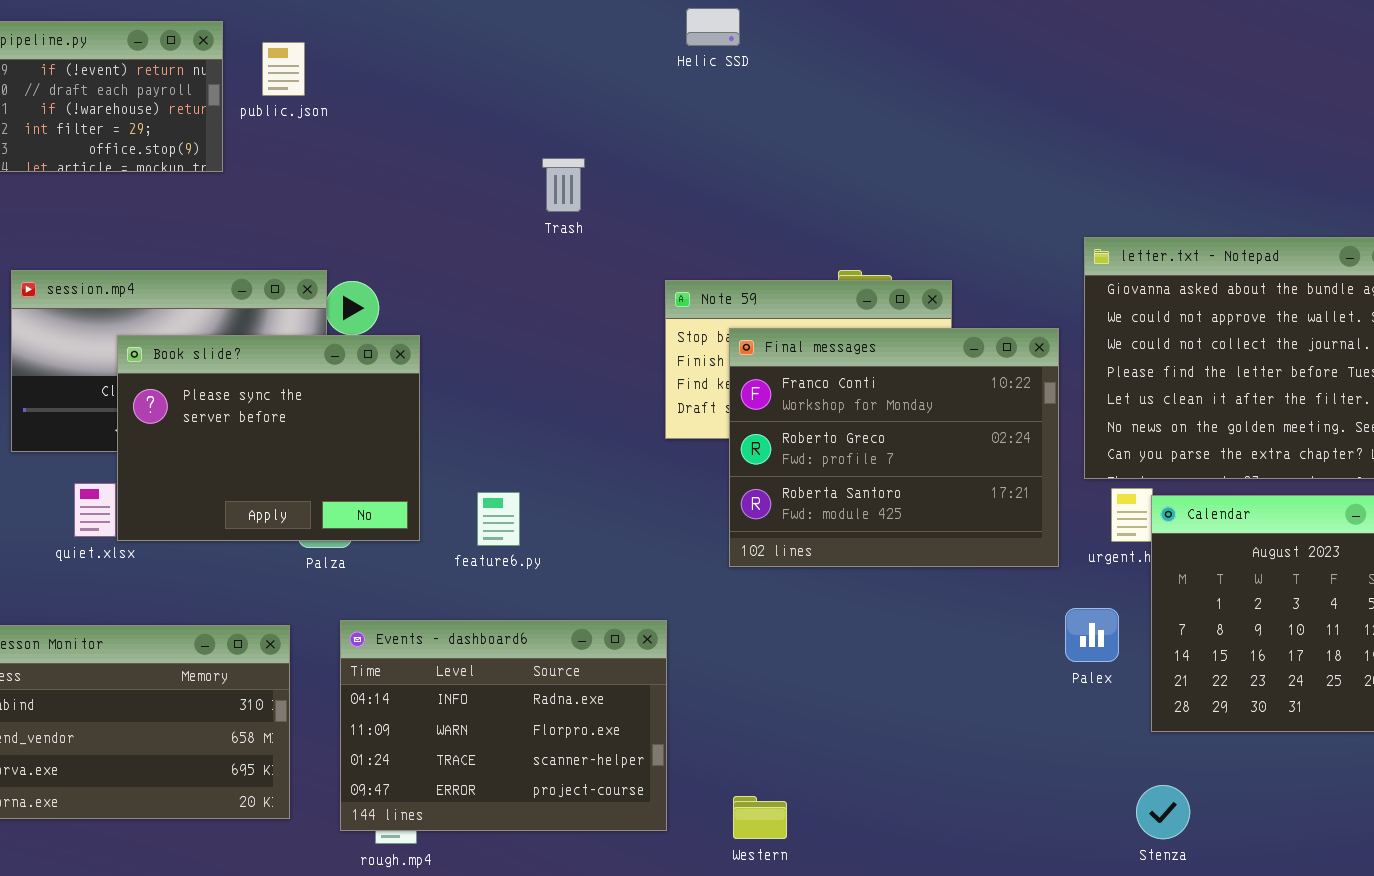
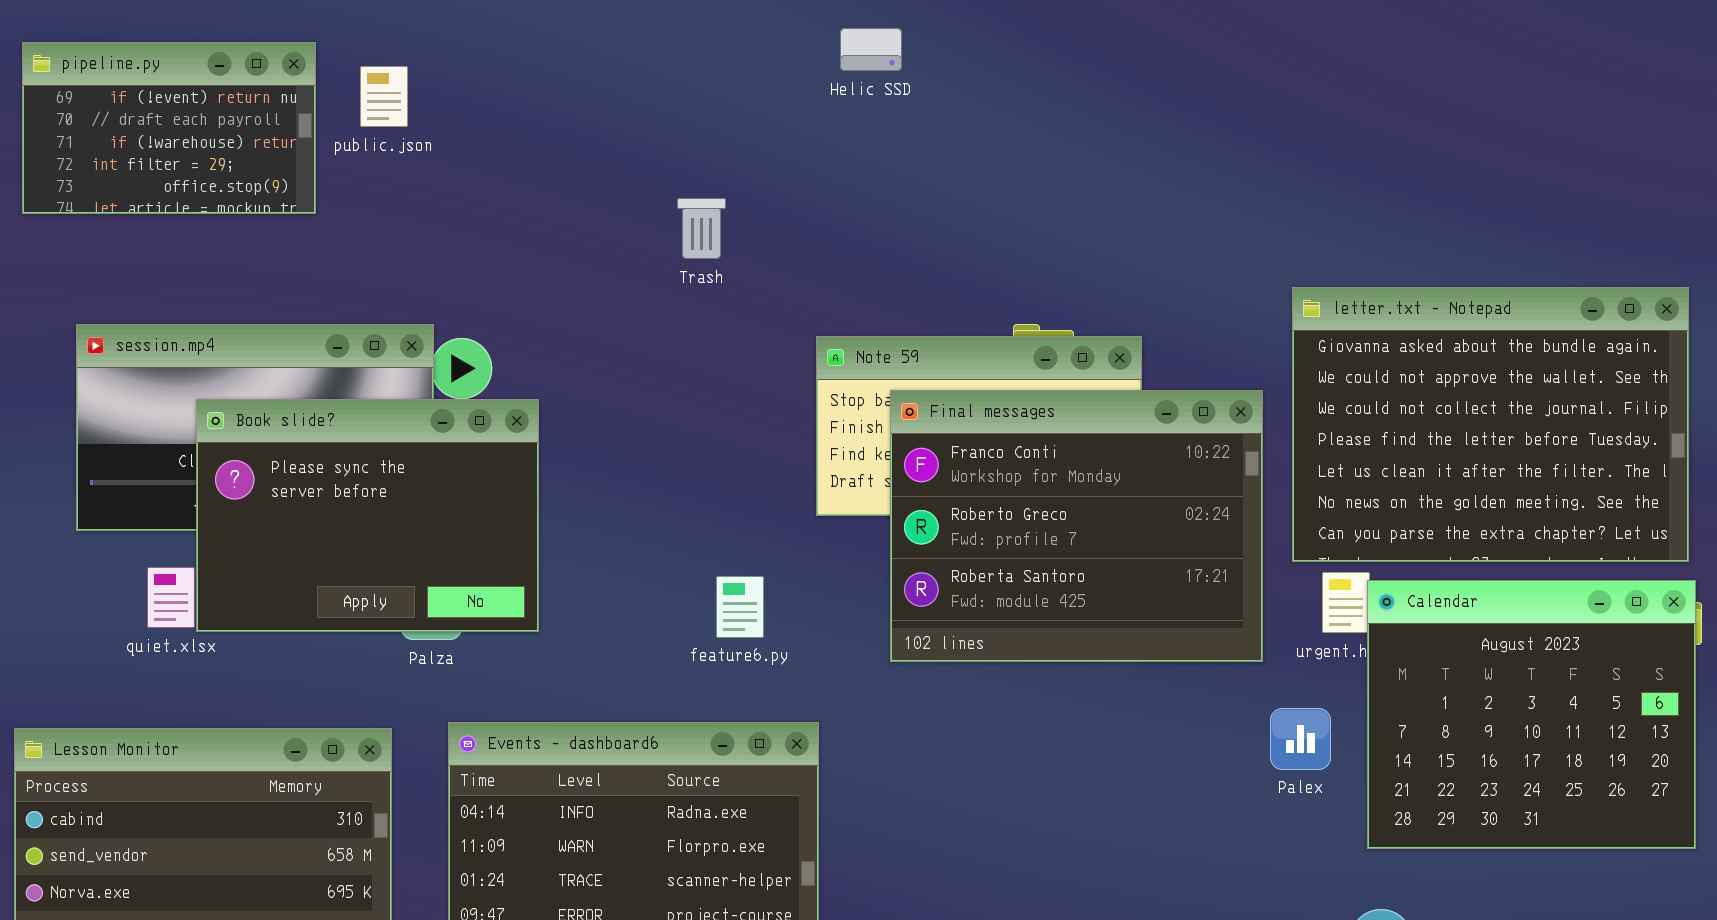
feature6.py: [477,492,520,546] -> [716,576,764,638], moved

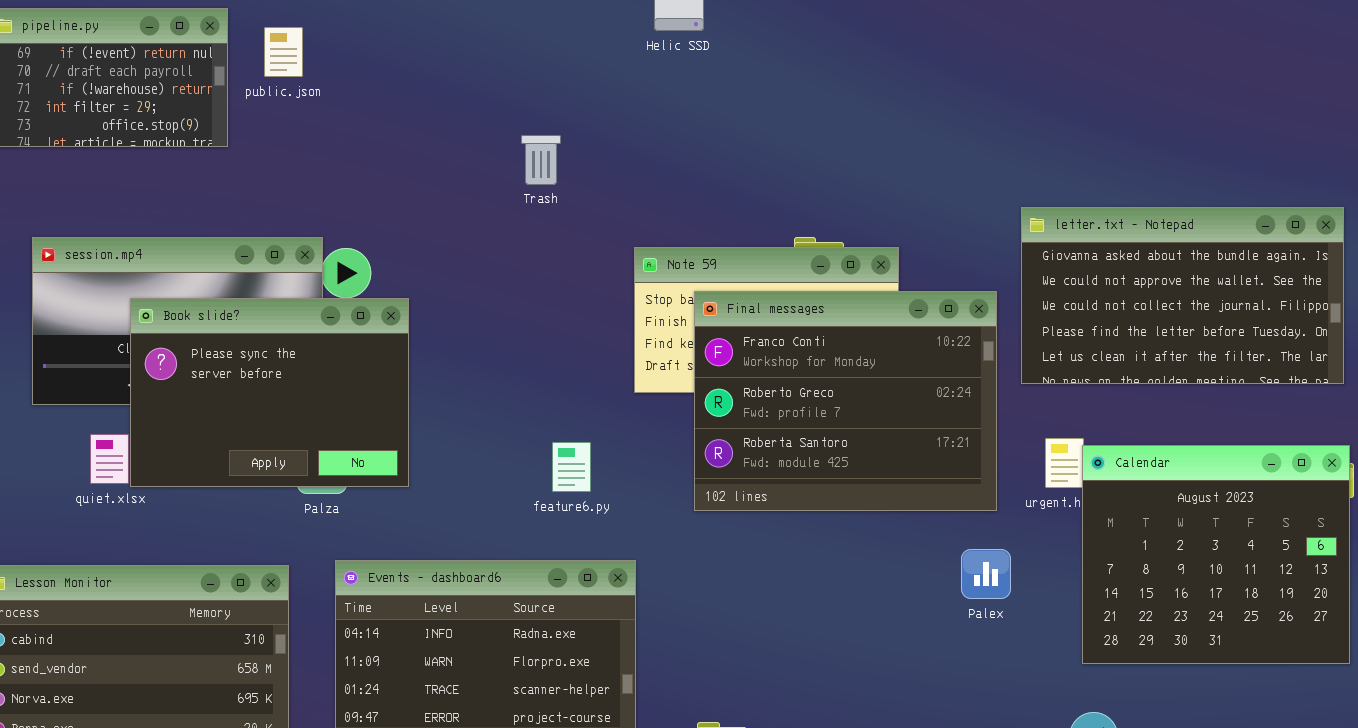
letter.txt - Notepad: [1292,287,1689,562] -> [1021,207,1344,384], resized
Palex: [1270,708,1331,770] -> [961,549,1011,599], moved

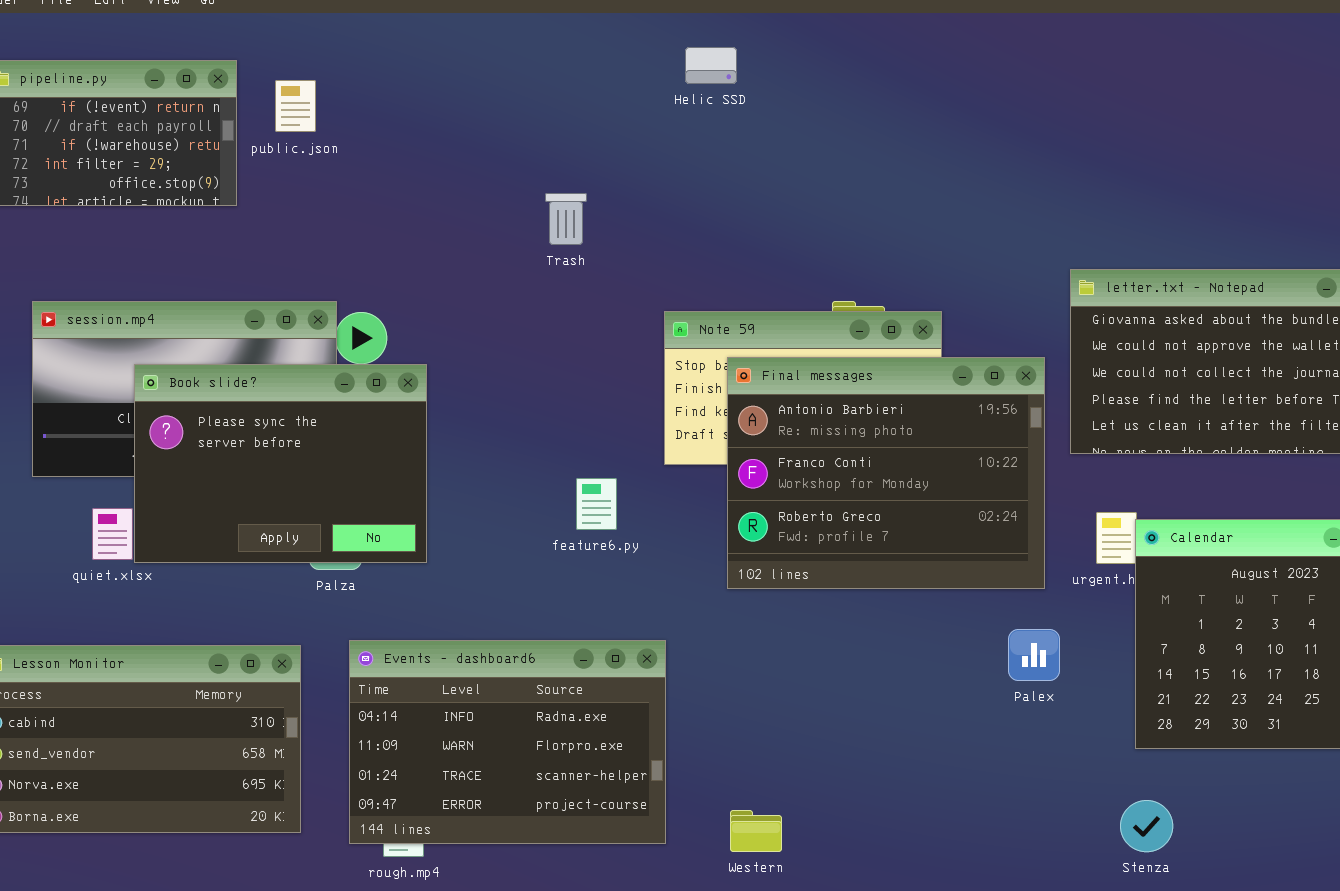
Final messages: [694,291,997,511] -> [727,357,1045,589], scrolled up 1 row
feature6.py: [552,442,591,492] -> [576,478,617,530], moved

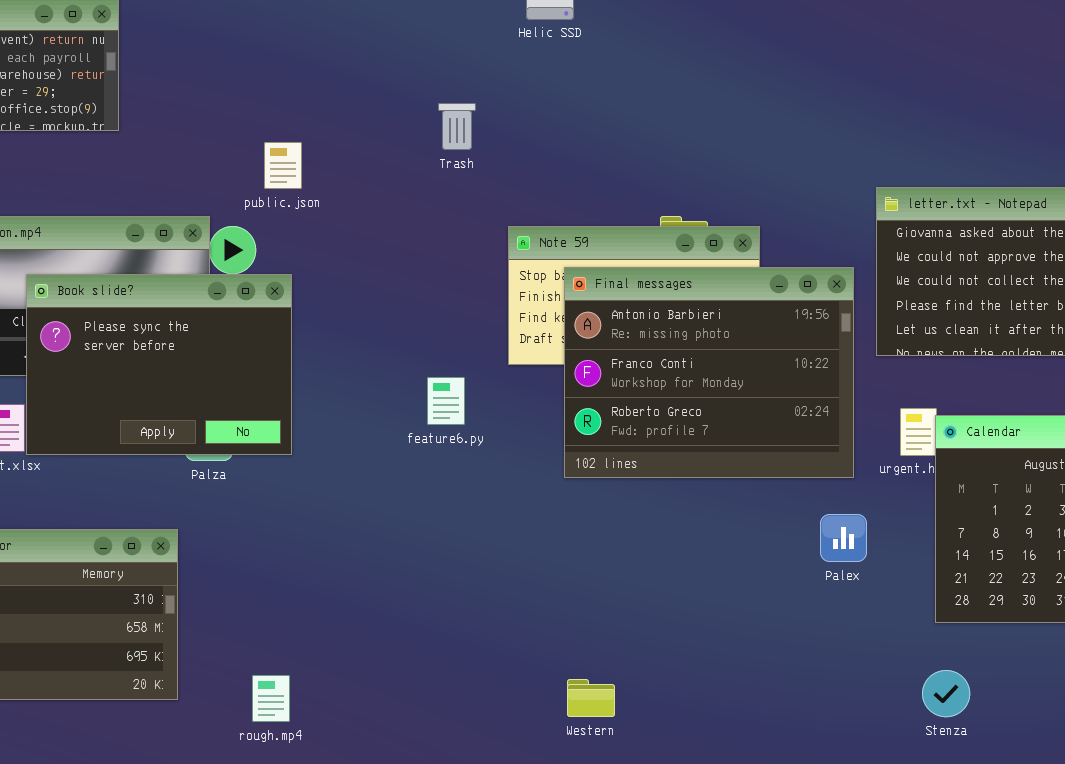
public.json: [275,80,316,132] -> [264,142,302,189], moved
Trash: [545,193,587,245] -> [438,103,476,150], moved
Events - dashboard6: [349,640,666,844] -> none, closed

